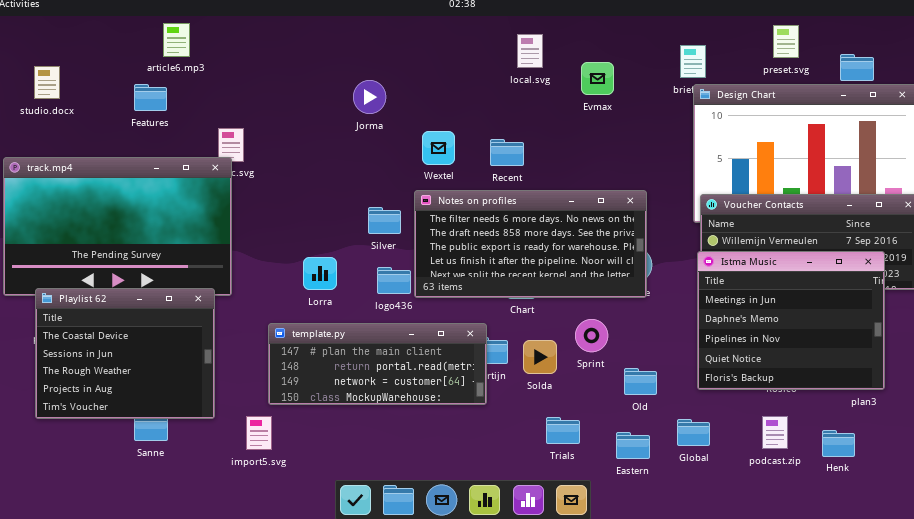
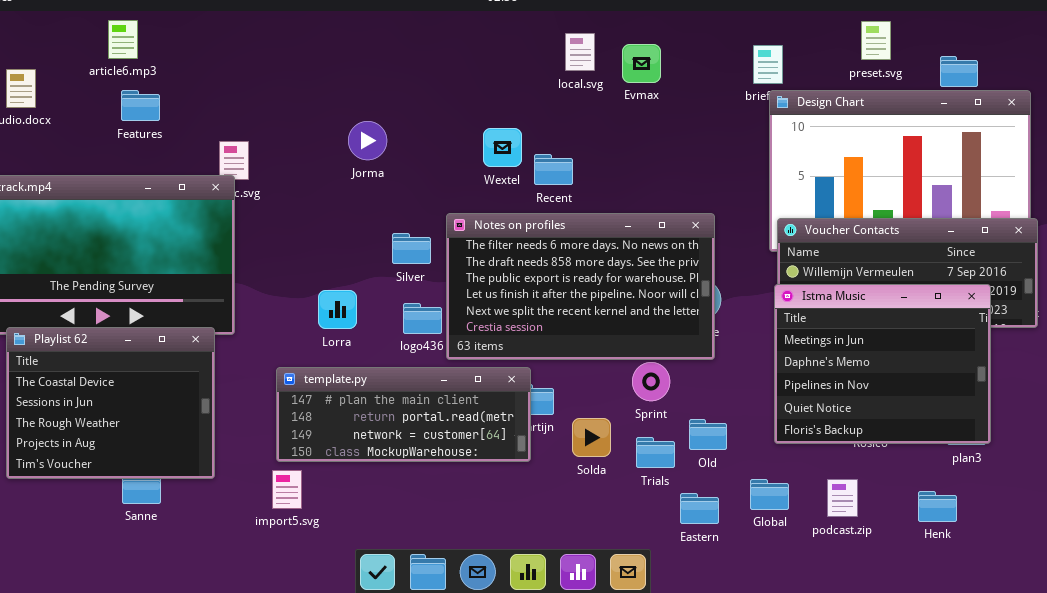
article6.mp3: [163,23,190,57] -> [108,20,138,59], moved
Evmax: [581,62,614,95] -> [622,44,661,83], moved
Jorma: [353,80,386,114] -> [348,121,387,160], moved
Wextel: [422,131,455,165] -> [483,128,522,167], moved
Notes on profiles: [414,190,647,298] -> [446,213,715,360], resized
Solda: [523,340,557,374] -> [572,418,611,457], moved
podcast.zip: [762,416,788,449] -> [827,479,858,517], moved
import5.svg: [246,416,272,450] -> [272,470,302,509], moved
Trials: [546,417,580,444] -> [636,437,675,468], moved

